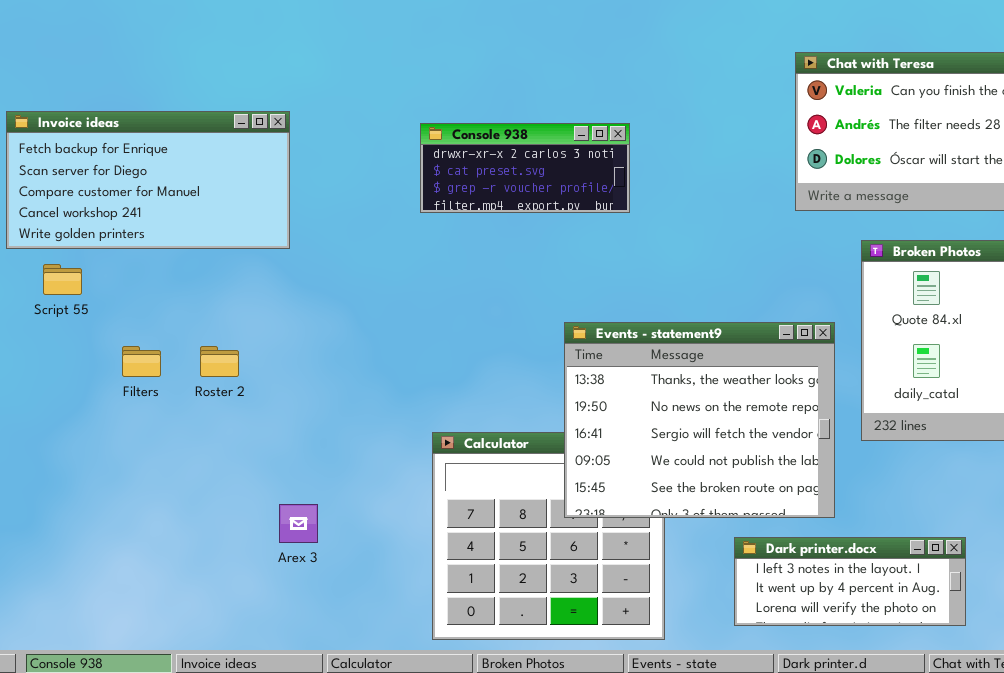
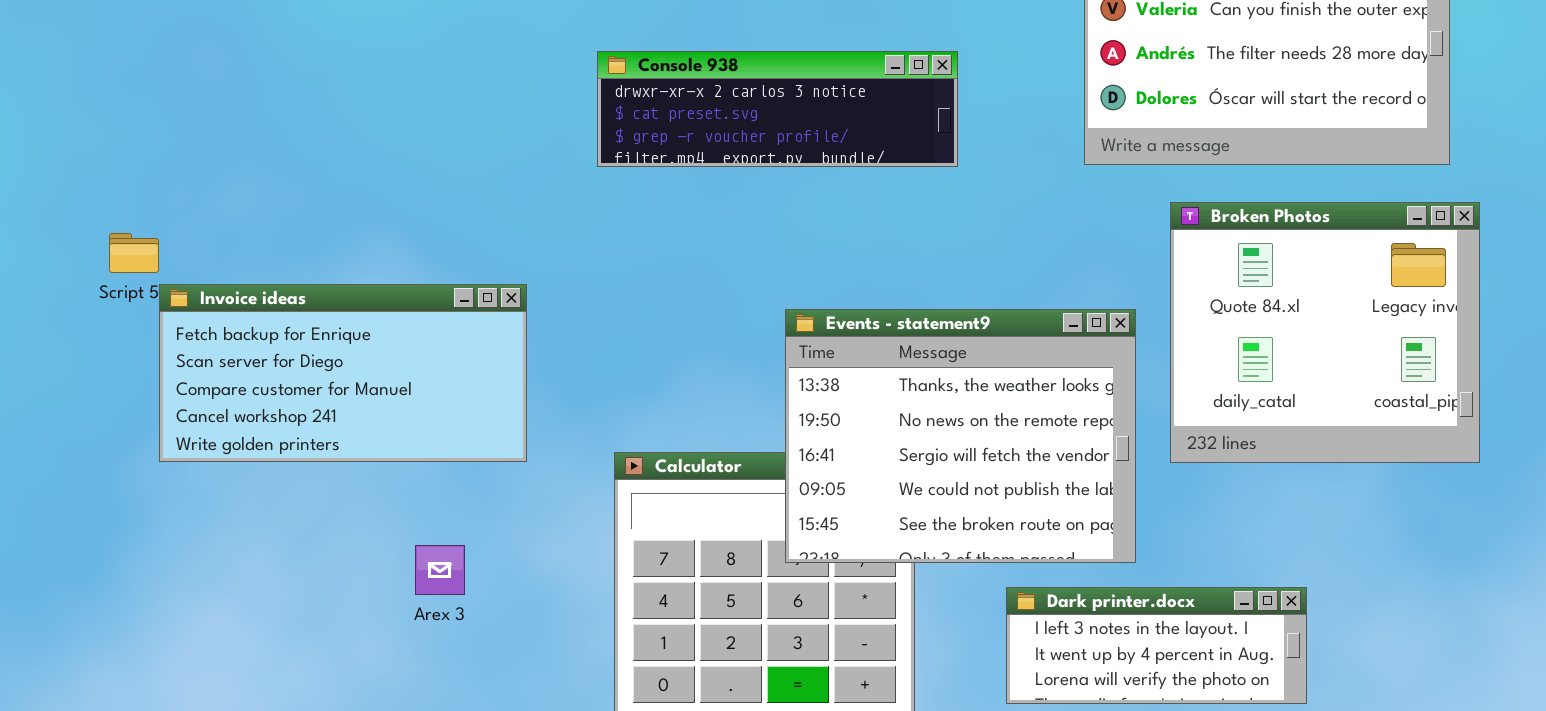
Invoice ideas: [6,111,290,249] -> [159,284,527,462], moved
Console 938: [420,123,630,213] -> [597,51,958,167], resized

